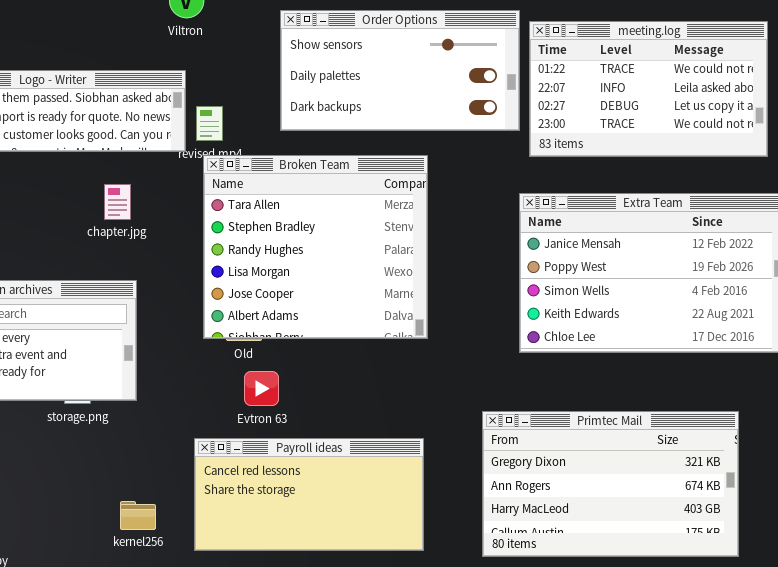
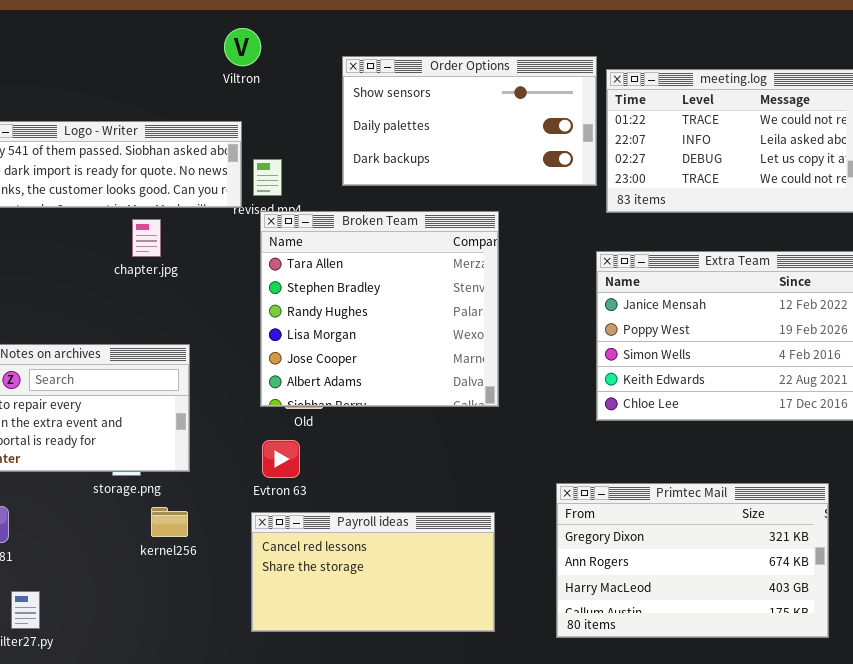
chapter.jpg: [104,184,131,220] -> [132,219,161,257], moved
Evtron 63: [244,371,279,406] -> [262,440,300,478], moved
kernel256: [120,501,156,530] -> [151,507,188,537], moved

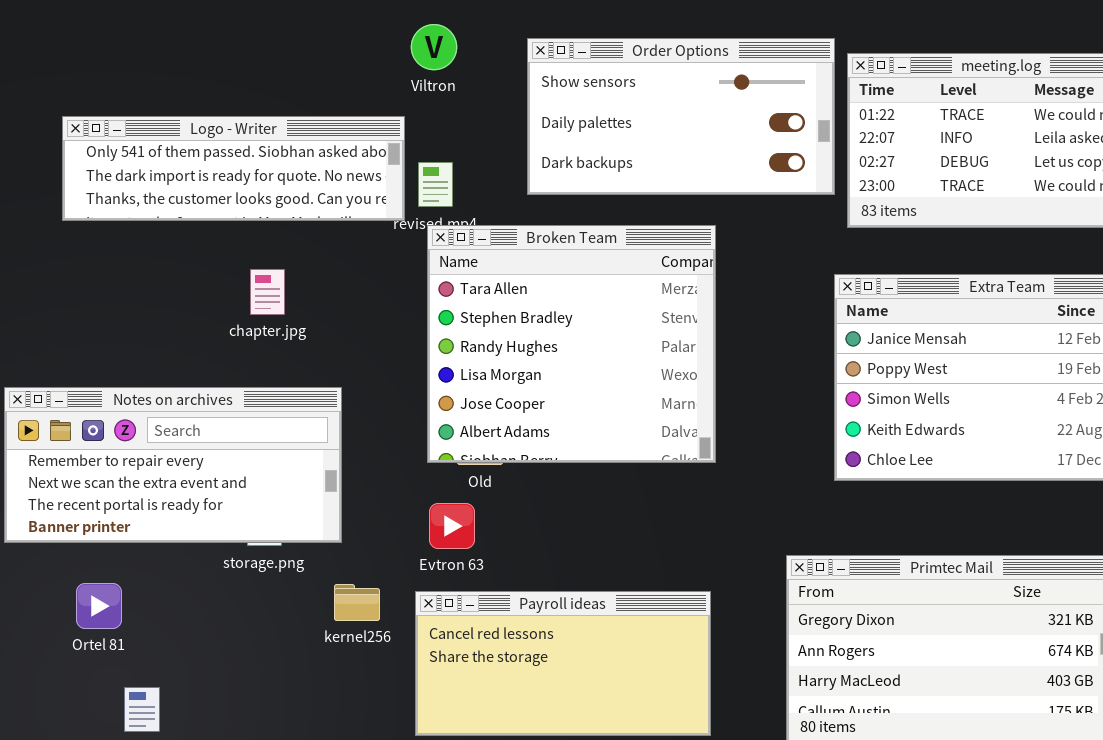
Viltron: [224,28,261,66] -> [411,24,457,70], moved
chapter.jpg: [132,219,161,257] -> [250,269,285,315], moved
kernel256: [151,507,188,537] -> [334,584,380,621], moved

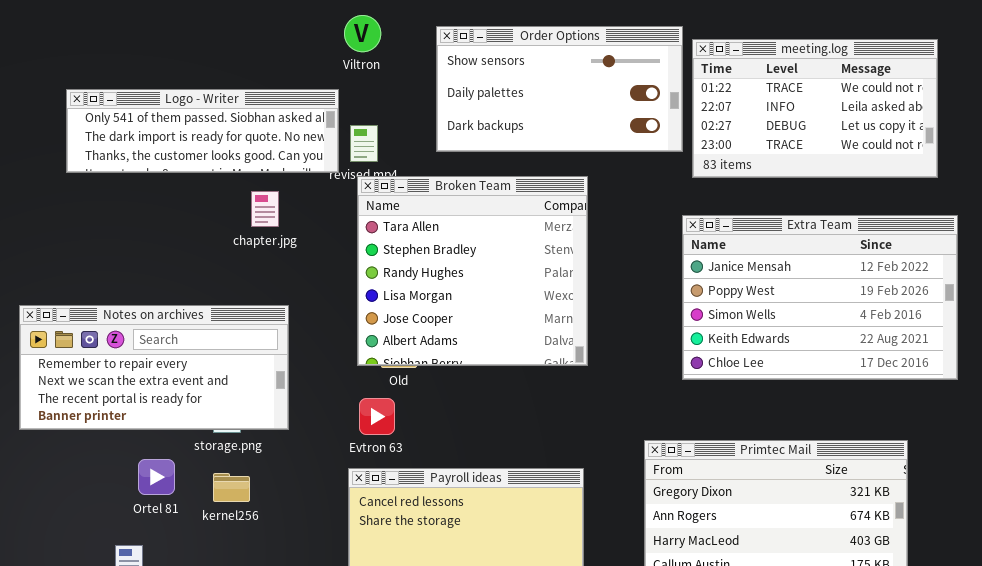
chapter.jpg: [250,269,285,315] -> [251,191,279,227], moved
Ortel 81: [76,583,122,629] -> [138,459,175,495], moved
kernel256: [334,584,380,621] -> [213,473,250,502], moved

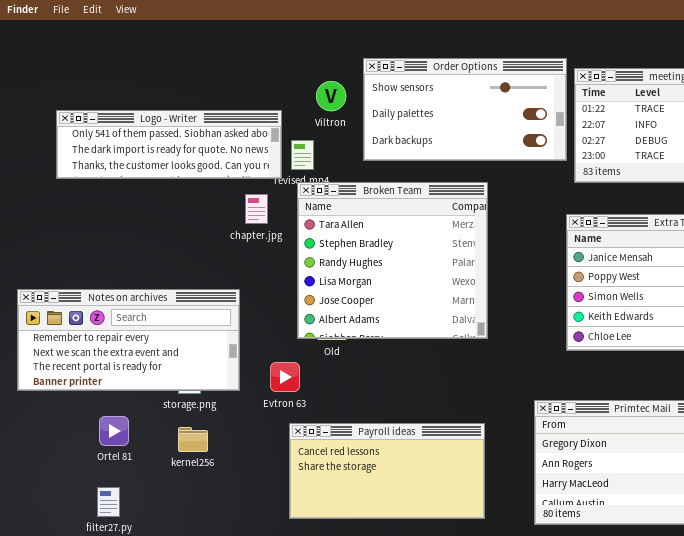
Viltron: [344,15,381,52] -> [316,81,346,111], moved
chapter.jpg: [251,191,279,227] -> [245,194,268,224], moved
Evtron 63: [359,398,395,435] -> [270,362,300,392], moved
Ortel 81: [138,459,175,495] -> [99,416,129,446], moved

